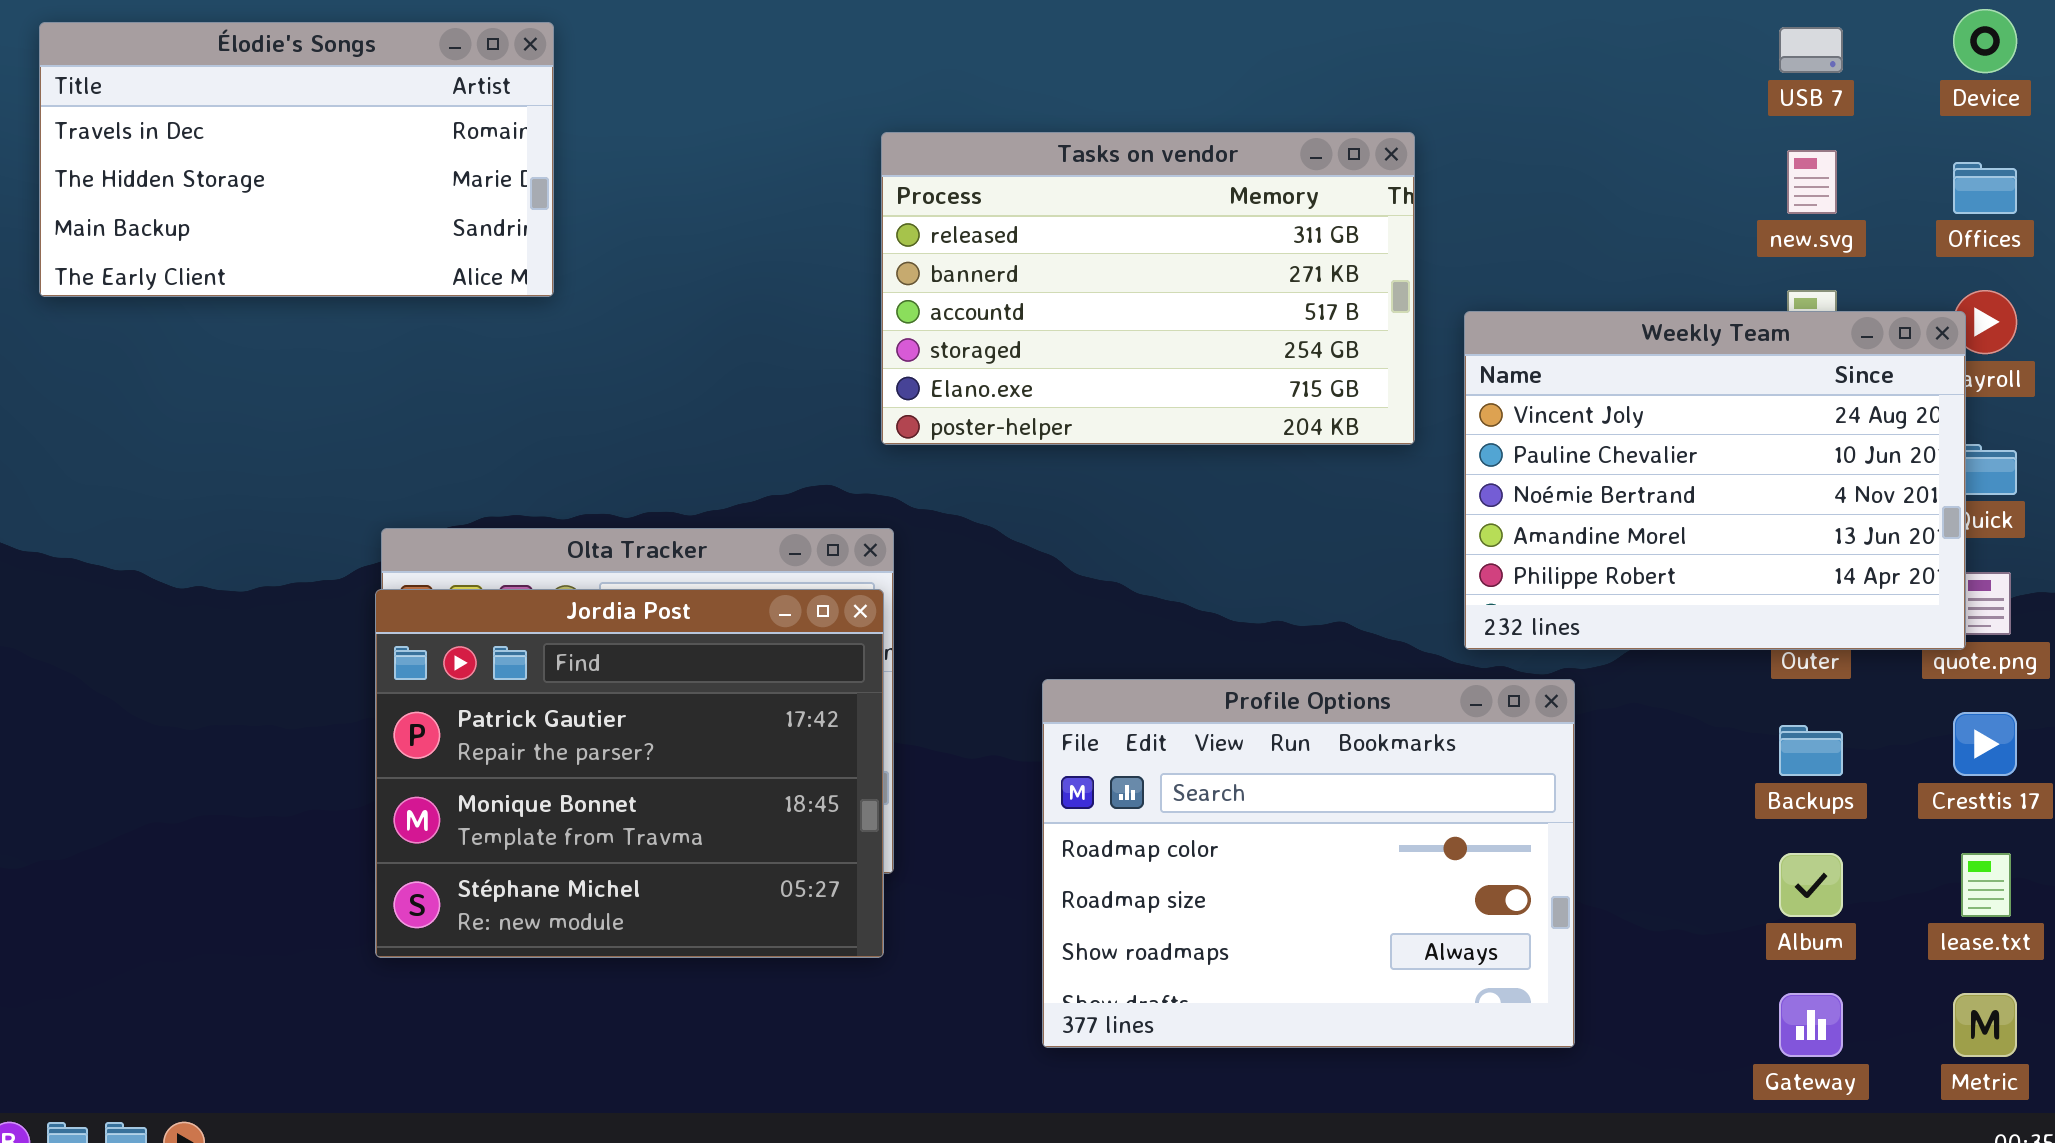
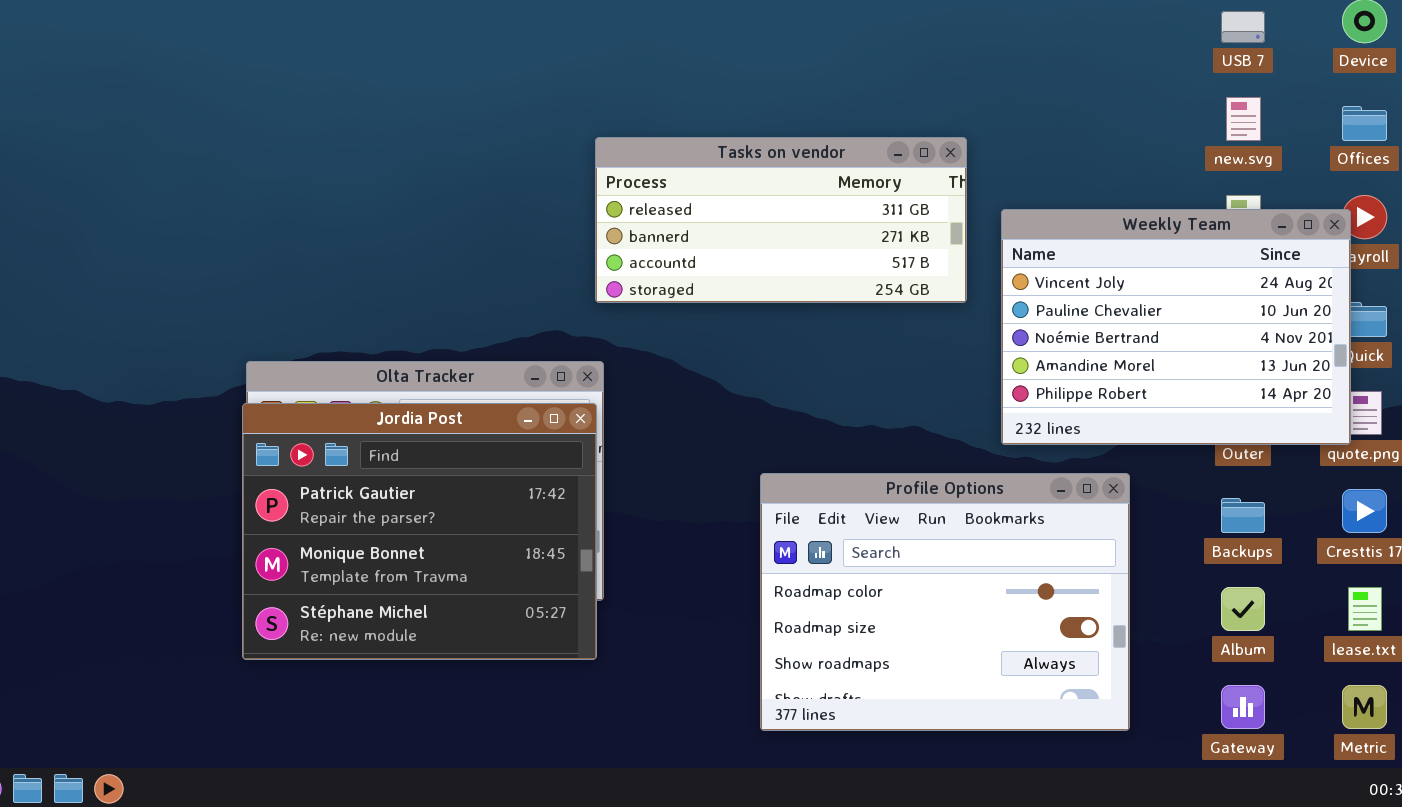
Élodie's Songs: [39,22,554,297] -> none, closed
Tasks on vendor: [881,132,1415,445] -> [595,137,967,303], resized
Profile Options: [1042,679,1575,1048] -> [760,473,1130,731], moved

